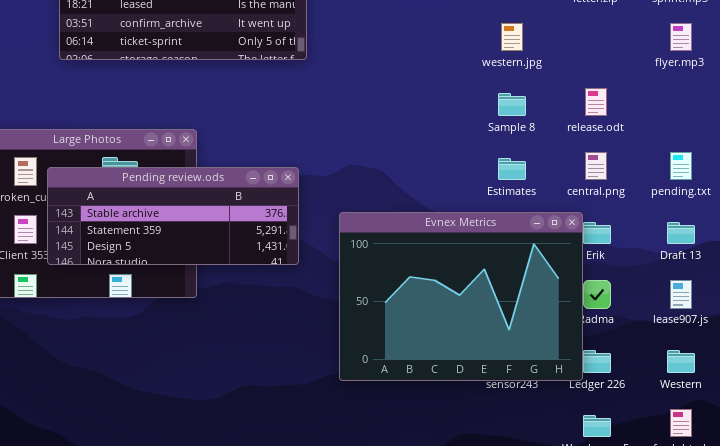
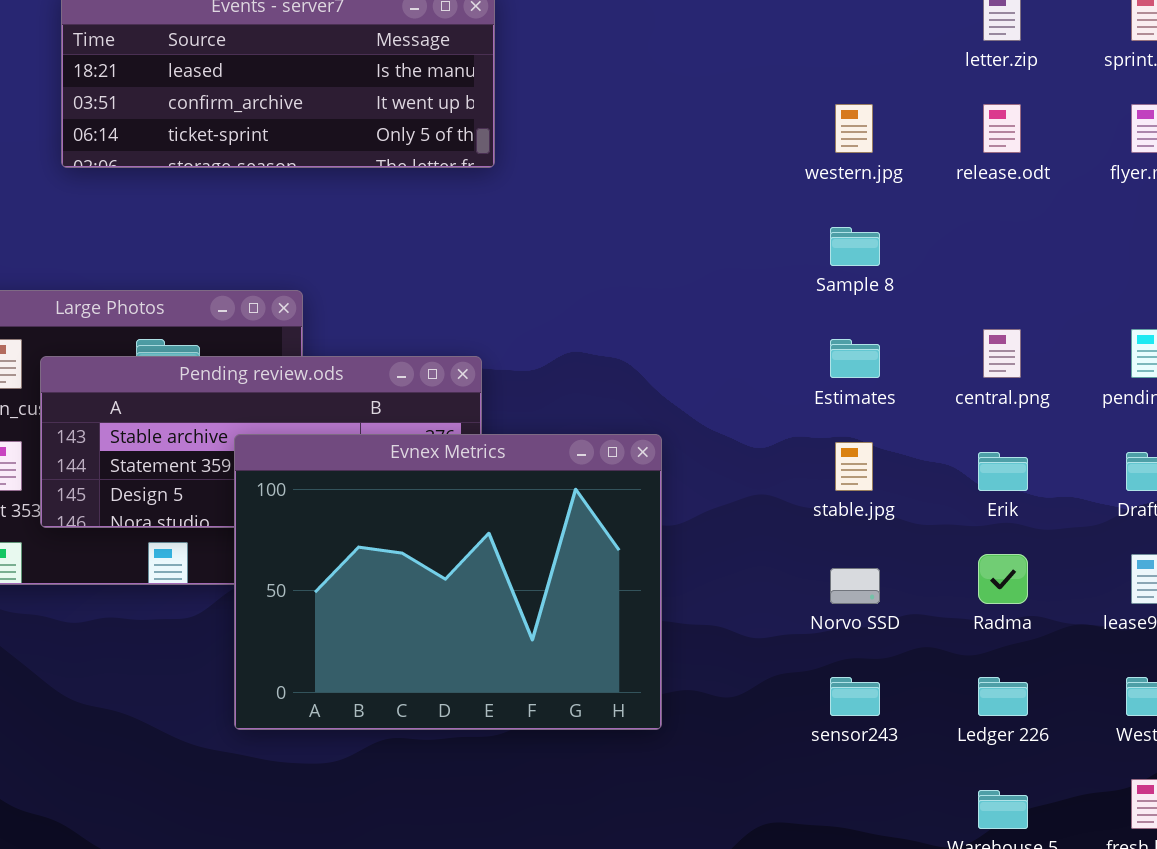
release.odt: [585,88,607,116] -> [983,104,1021,153], moved
Evnex Metrics: [339,212,583,381] -> [234,434,662,730], moved

